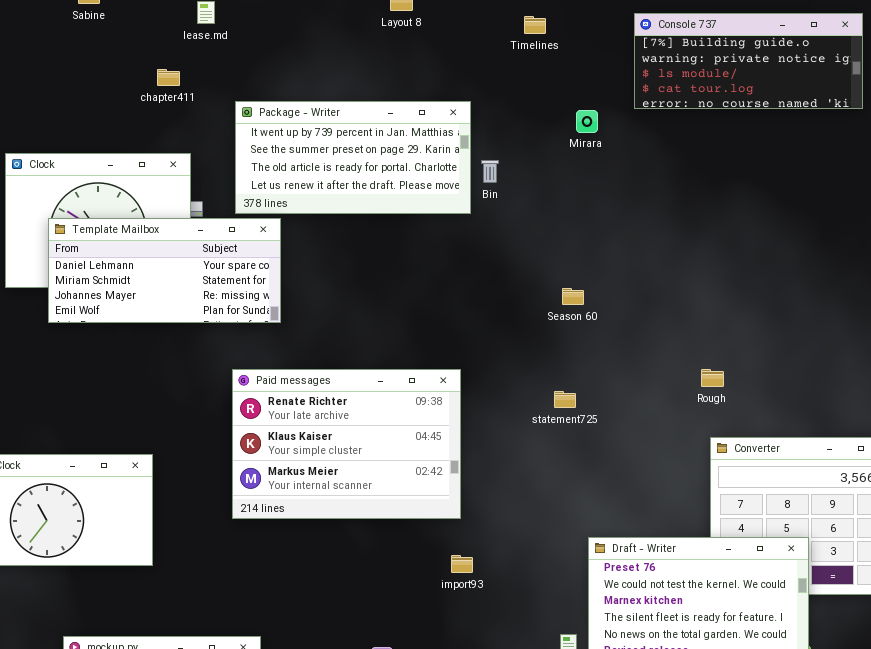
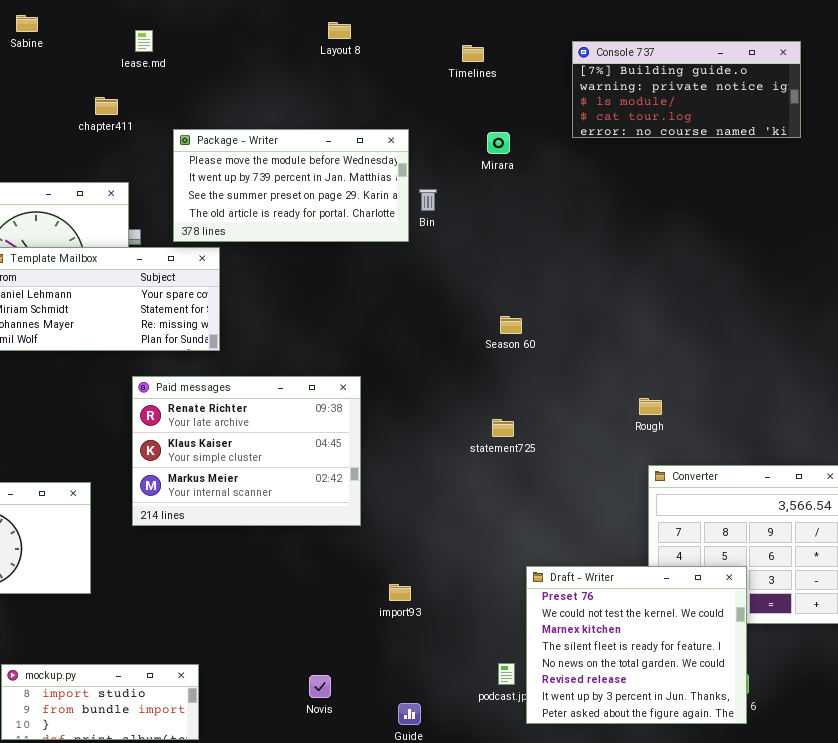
Package - Writer: [235,101,471,214] -> [173,129,409,242], scrolled up 1 row
Mirara: [576,110,598,133] -> [487,132,510,154], moved
Paid messages: [232,369,461,519] -> [132,376,361,526], moved

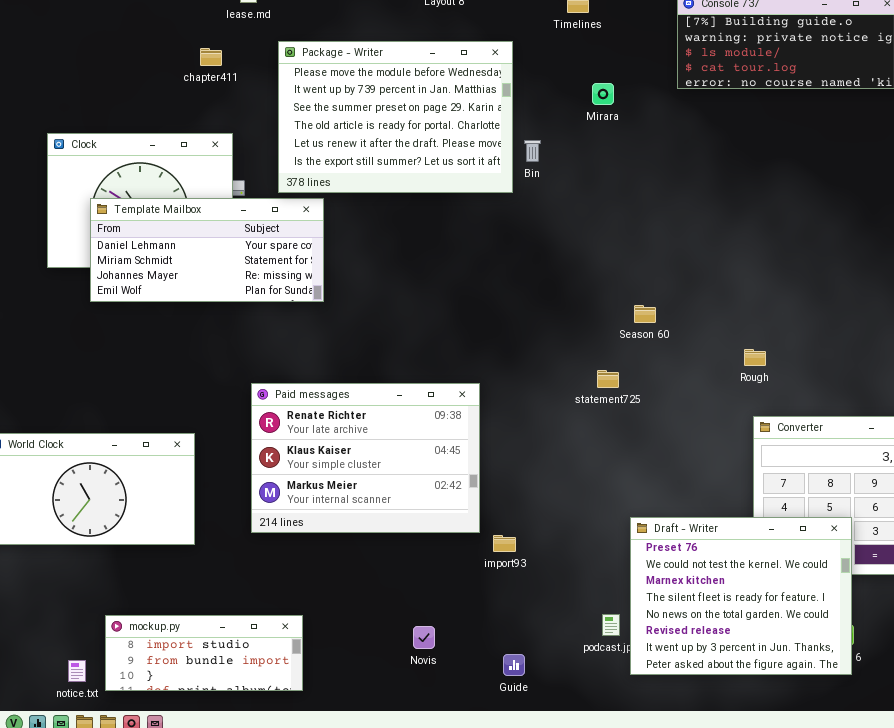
Package - Writer: [173,129,409,242] -> [278,41,513,193], resized
Season 60: [500,316,522,334] -> [634,305,656,323], moved
Paid messages: [132,376,361,526] -> [251,383,480,533], moved

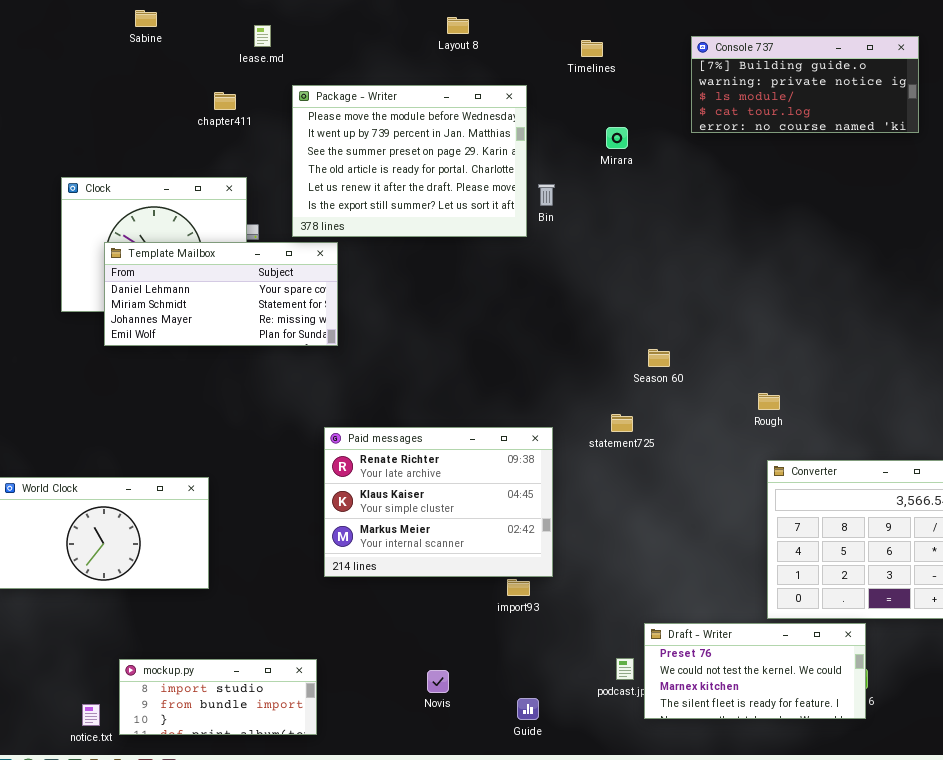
Paid messages: [251,383,480,533] -> [324,427,553,577], moved
Draft - Writer: [630,517,852,675] -> [644,623,866,719], resized

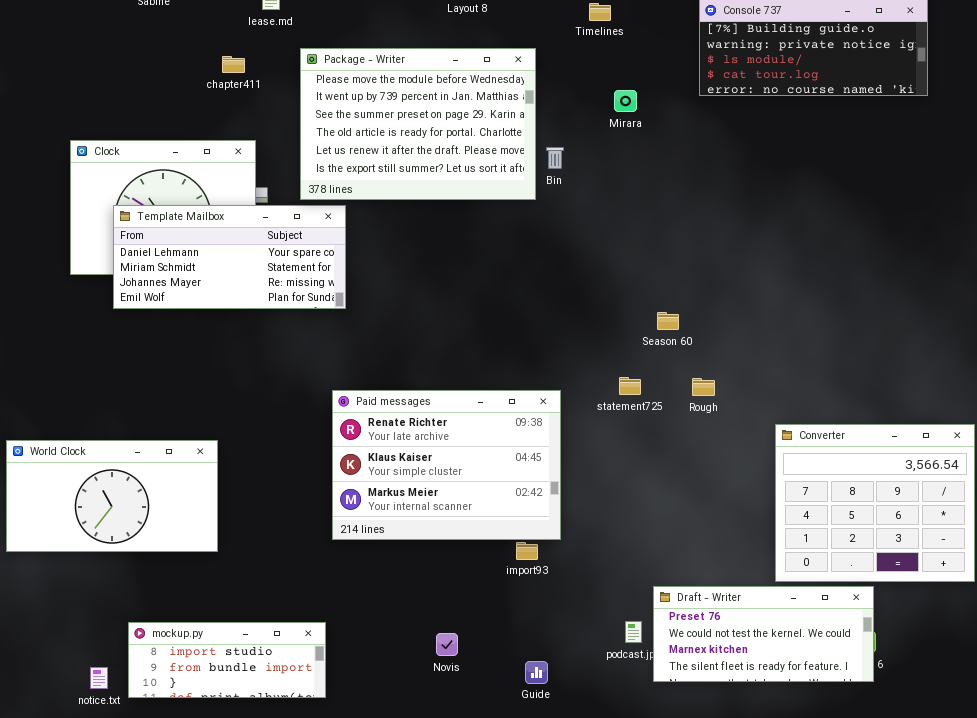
Rough: [758,393,780,410] -> [692,378,715,396], moved

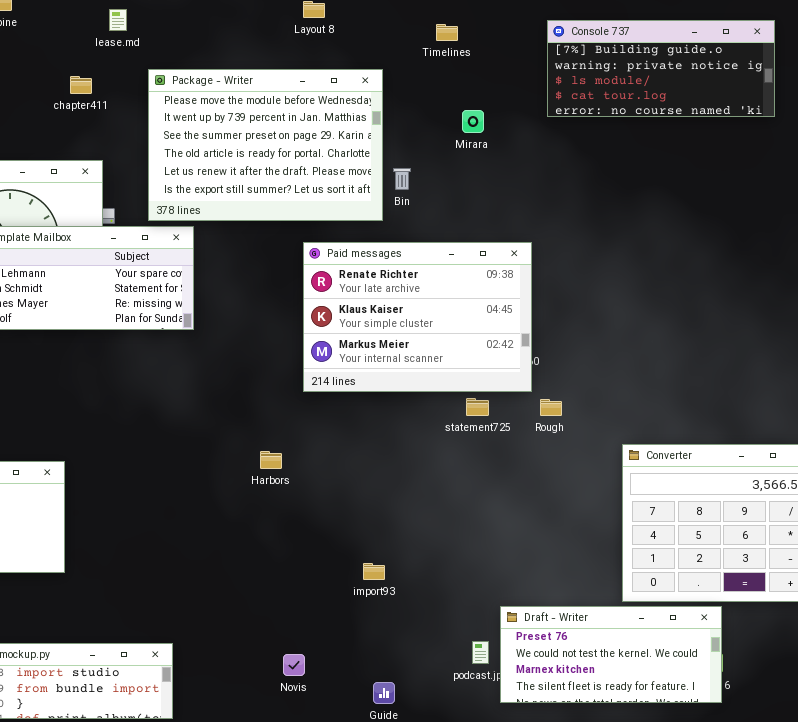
Paid messages: [332,390,561,540] -> [303,242,532,392], moved

